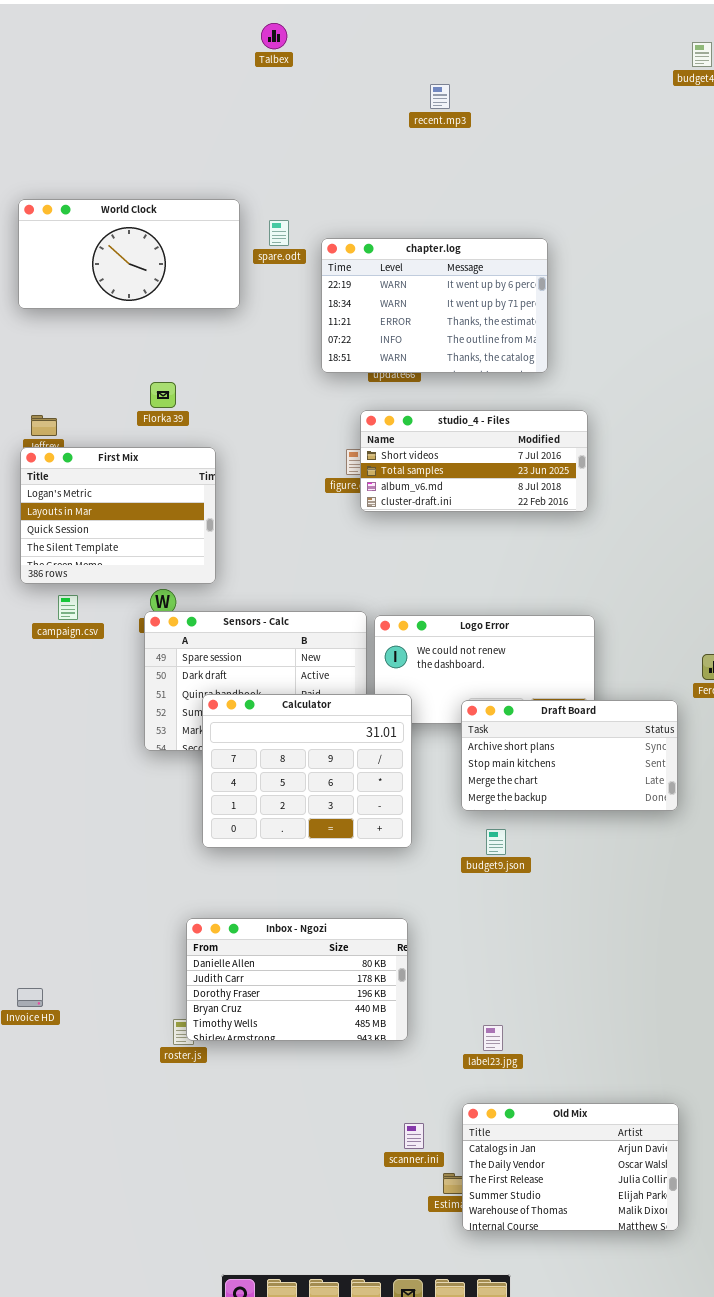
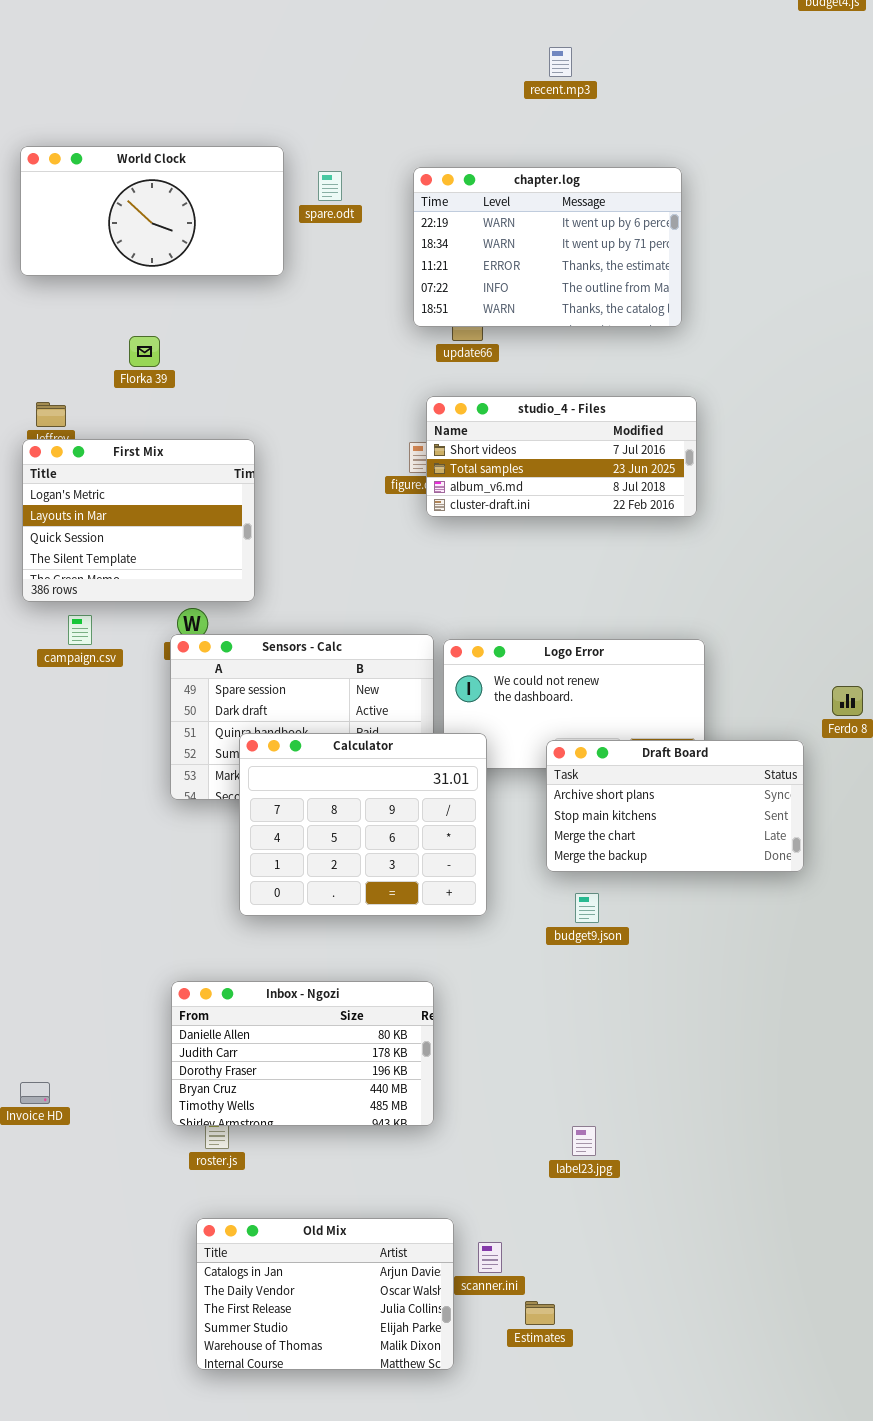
recent.mp3: [430,84,450,109] -> [549,47,572,77], moved
chapter.log: [321,238,548,373] -> [413,167,682,327], moved
Florka 39: [150,382,176,408] -> [129,336,160,367], moved
Inbox - Ngozi: [186,918,408,1041] -> [171,981,434,1126], moved
Old Mix: [462,1103,679,1231] -> [196,1218,454,1370], moved

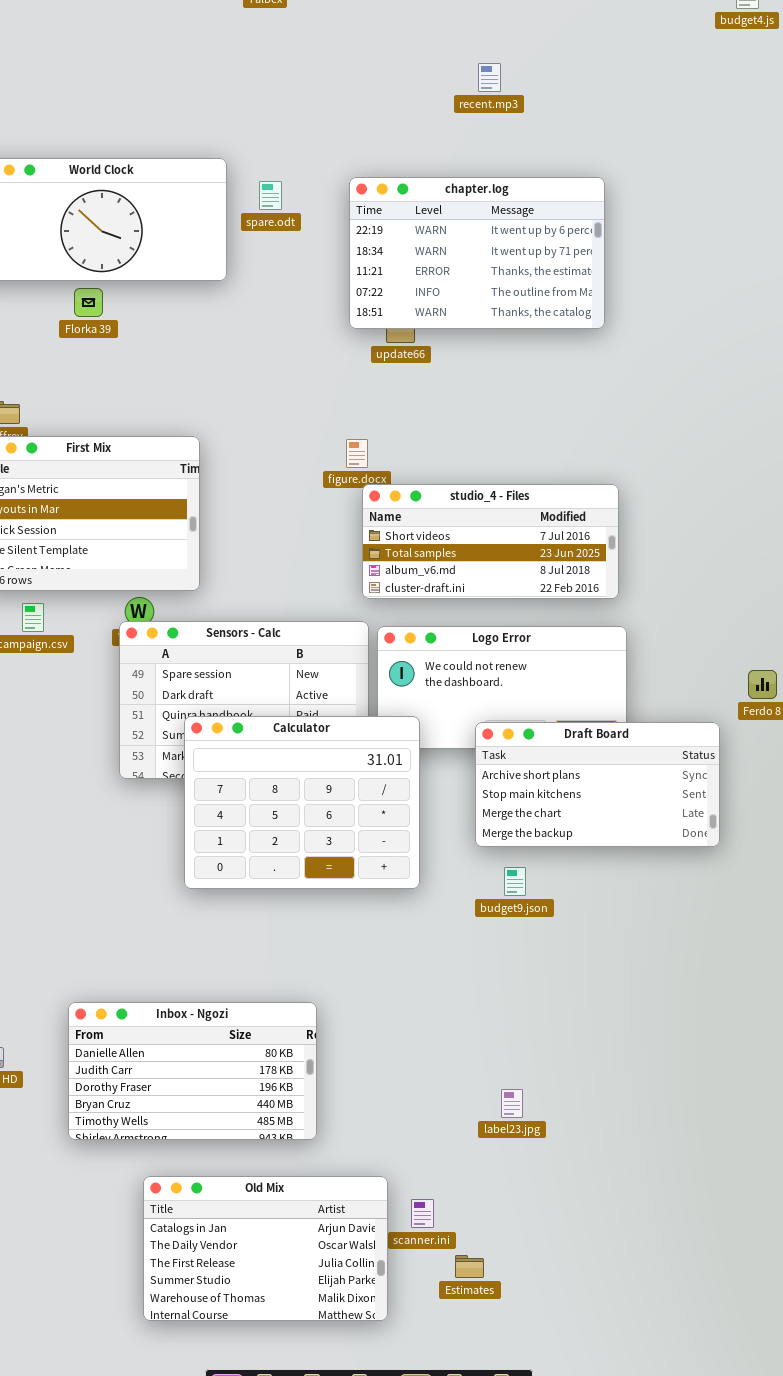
Florka 39: [129,336,160,367] -> [74,288,103,317], moved
studio_4 - Files: [426,396,697,517] -> [362,484,619,599], moved
Inbox - Ngozi: [171,981,434,1126] -> [68,1002,317,1140], moved

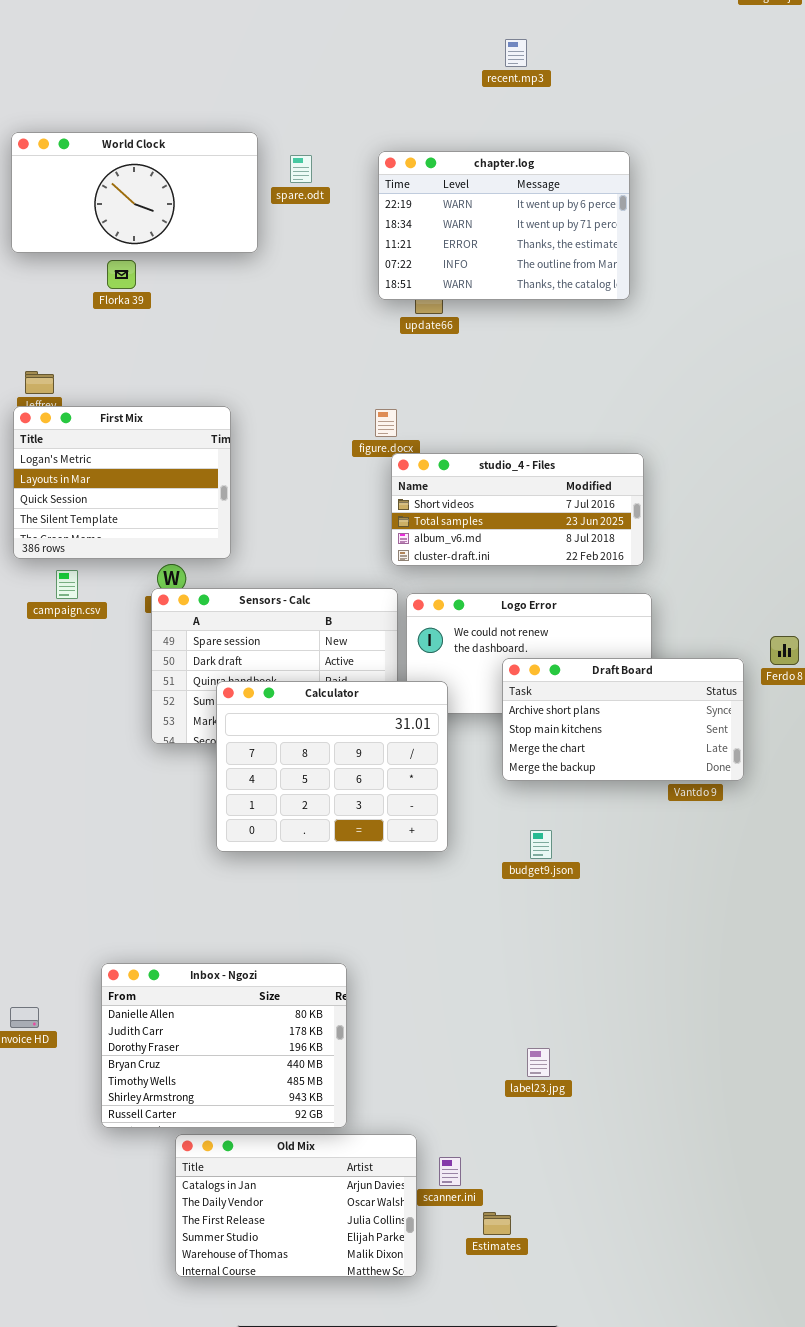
Draft Board: [475,722,720,847] -> [502,658,744,781], moved
Inbox - Ngozi: [68,1002,317,1140] -> [101,963,347,1128], resized

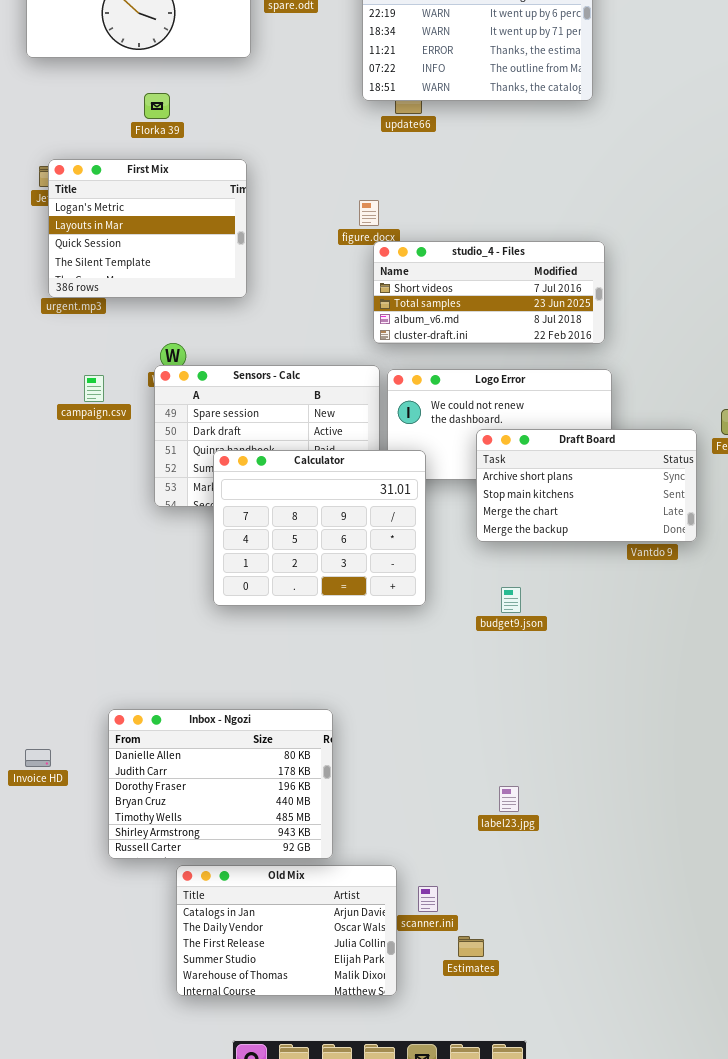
Florka 39: [107,260,136,289] -> [144,93,170,119], moved
First Mix: [13,406,231,559] -> [48,159,247,298], moved
campaign.csv: [56,570,78,599] -> [84,375,104,402], moved

